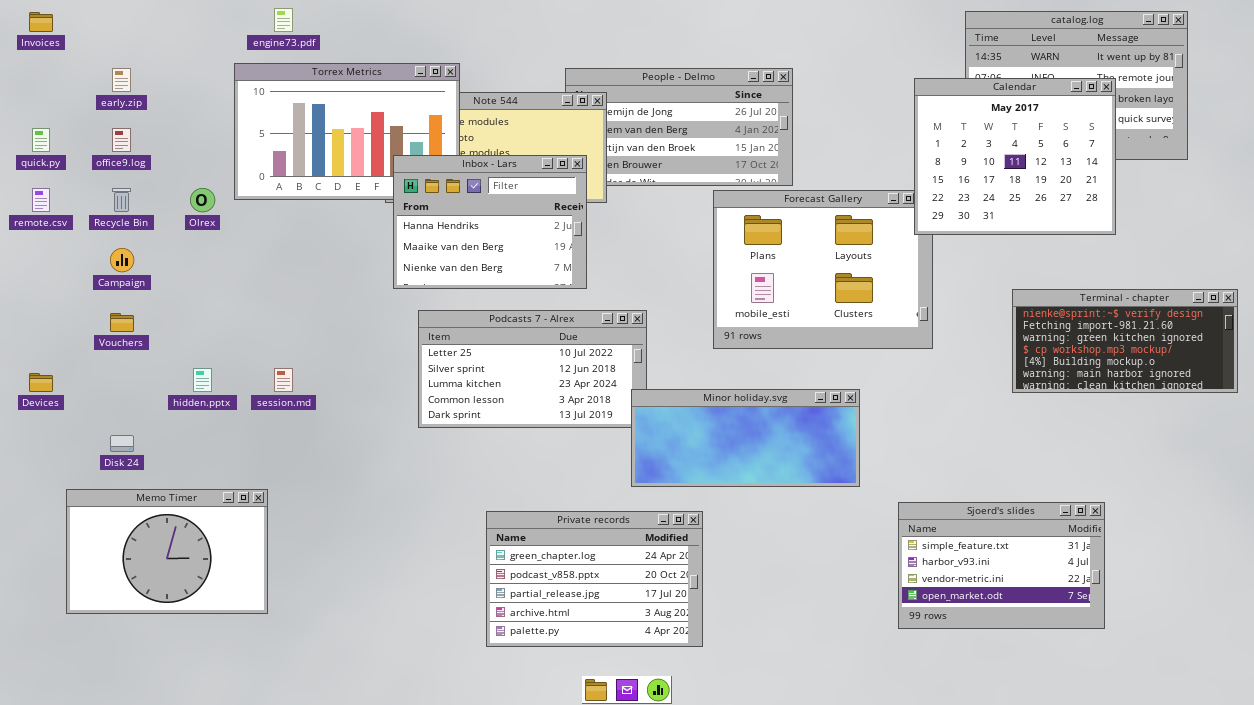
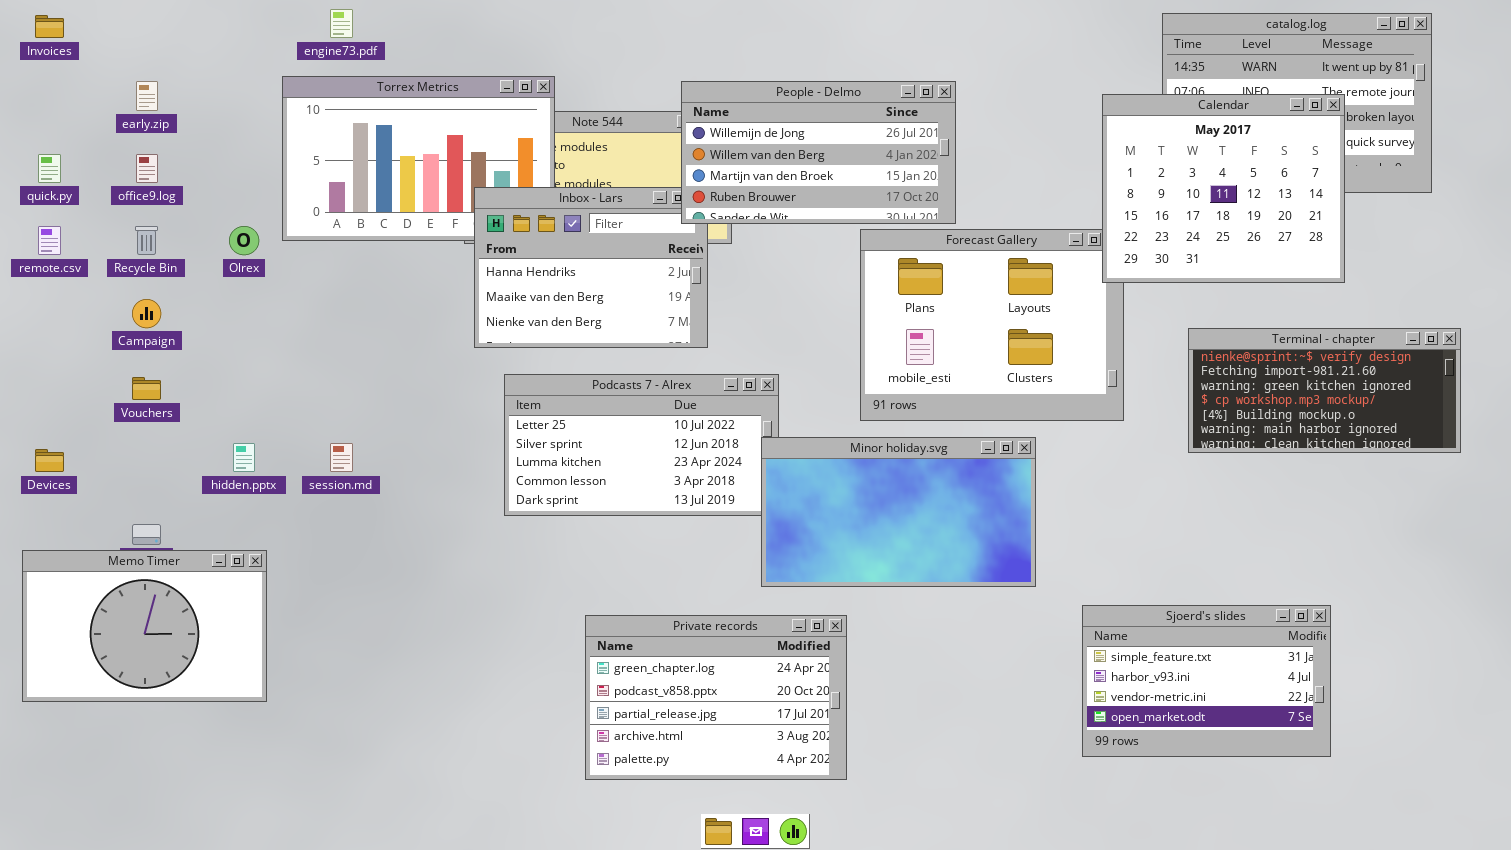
People - Delmo: [565,68,793,186] -> [681,81,956,224], raised
Terminal - chapter: [1012,289,1238,393] -> [1188,328,1461,453], moved
Minor holiday.svg: [631,389,860,487] -> [761,437,1036,587], resized
Memo Timer: [66,489,268,614] -> [22,550,267,702], moved

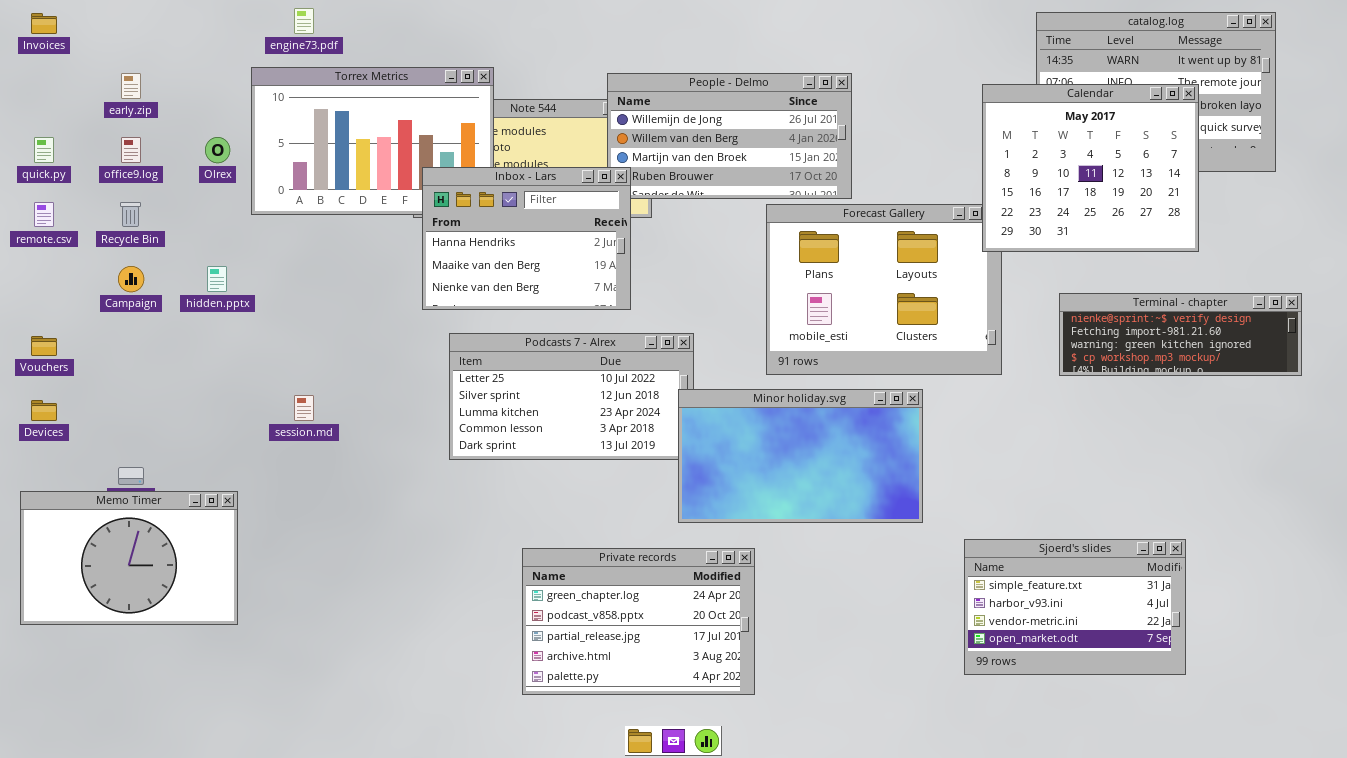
Inbox - Lars: [474,187,708,348] -> [422,167,631,310], raised
Olrex: [229,226,259,255] -> [205,137,230,163], moved
Terminal - chapter: [1188,328,1461,453] -> [1059,293,1302,376], resized
Vouchers: [132,377,161,400] -> [31,336,57,356], moved
hidden.pptx: [233,443,255,472] -> [207,266,227,292], moved

